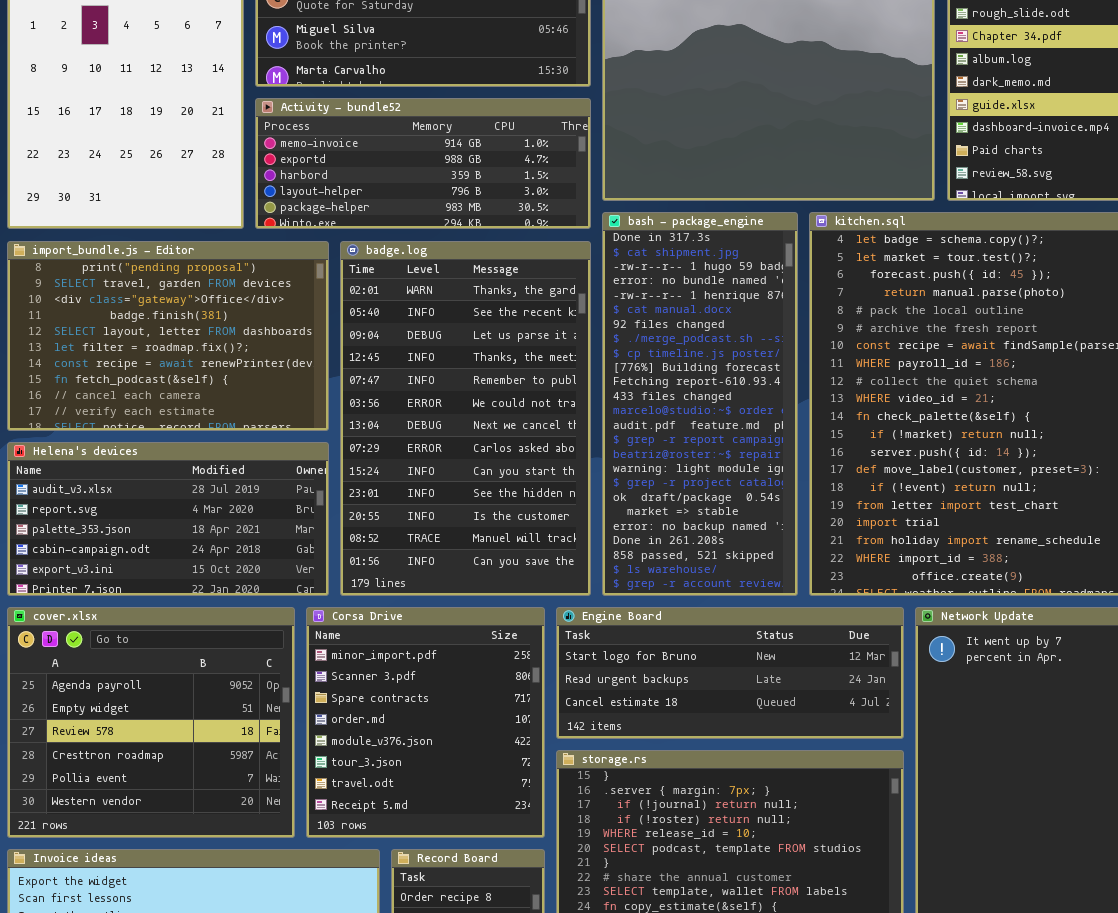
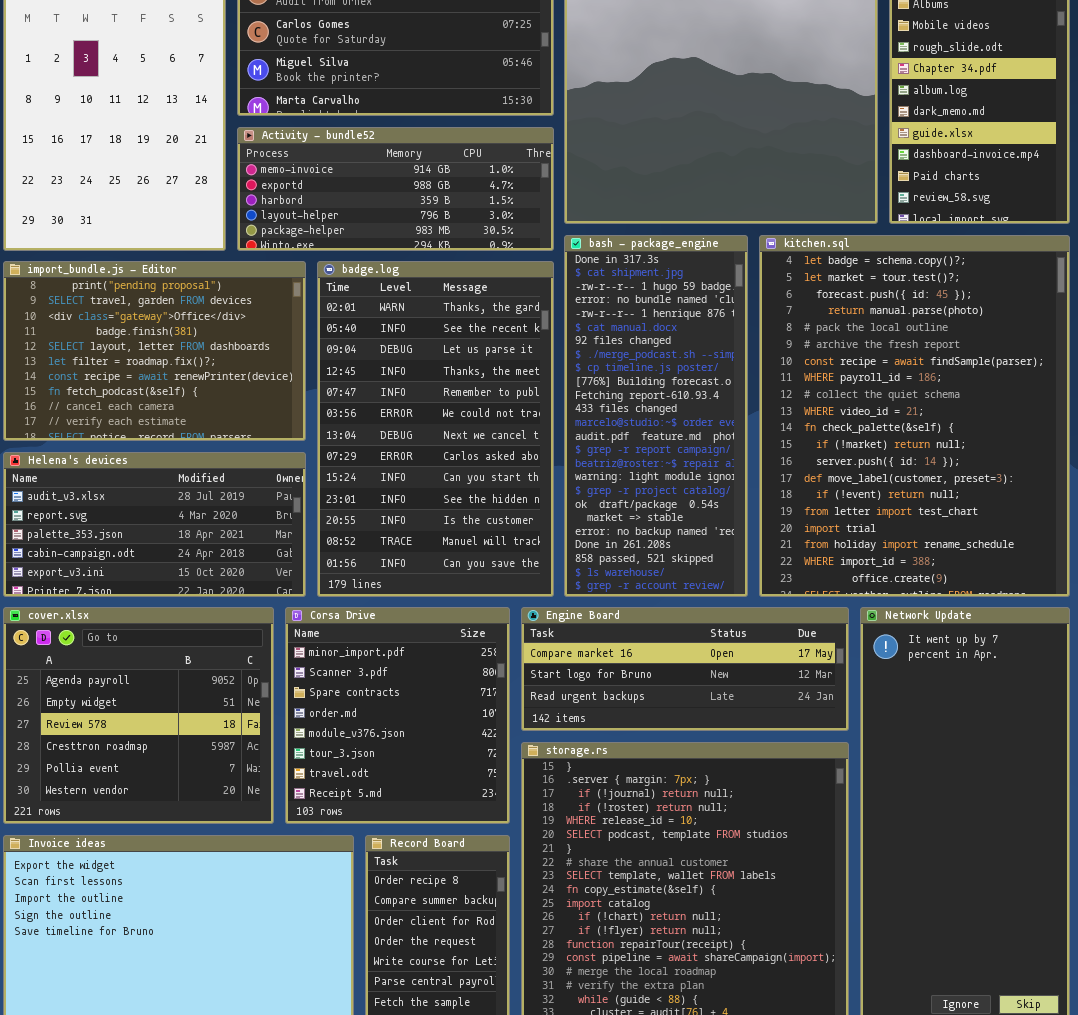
Engine Board: [556,607,904,739] -> [521,607,849,731], scrolled up 1 row

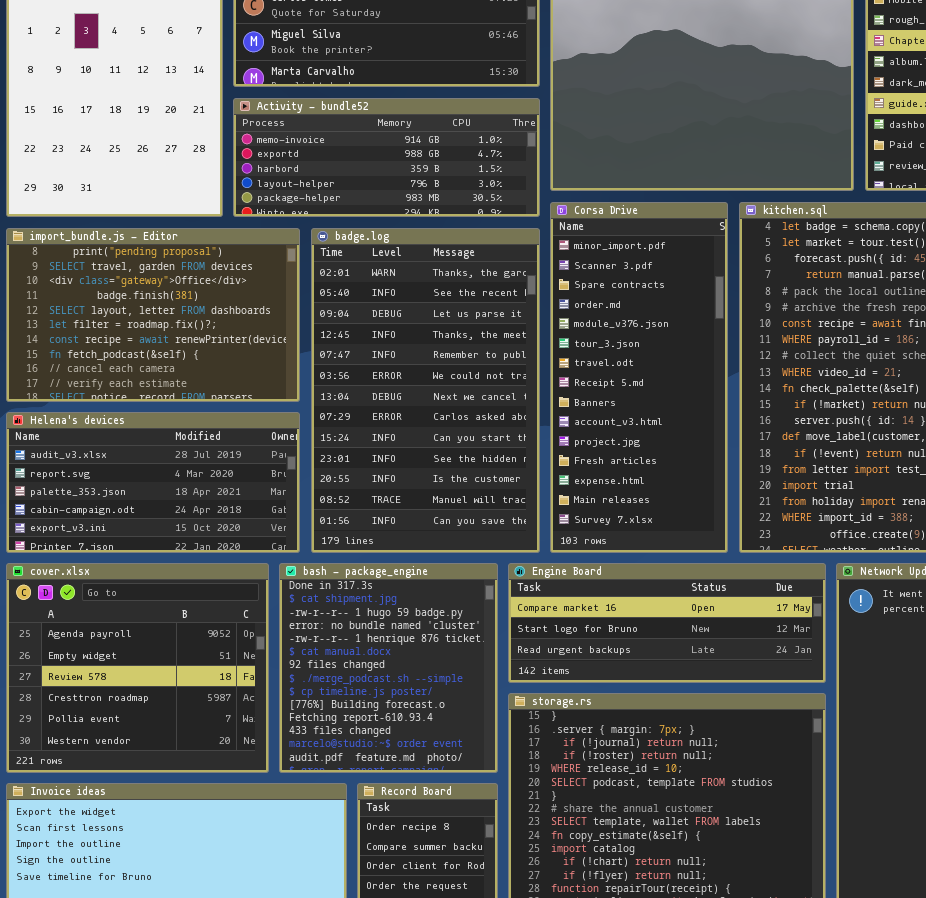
bash - package_engine: [564,235,748,597] -> [279,563,498,773], moved, resized
Corsa Drive: [285,607,510,824] -> [550,202,728,553], moved, resized

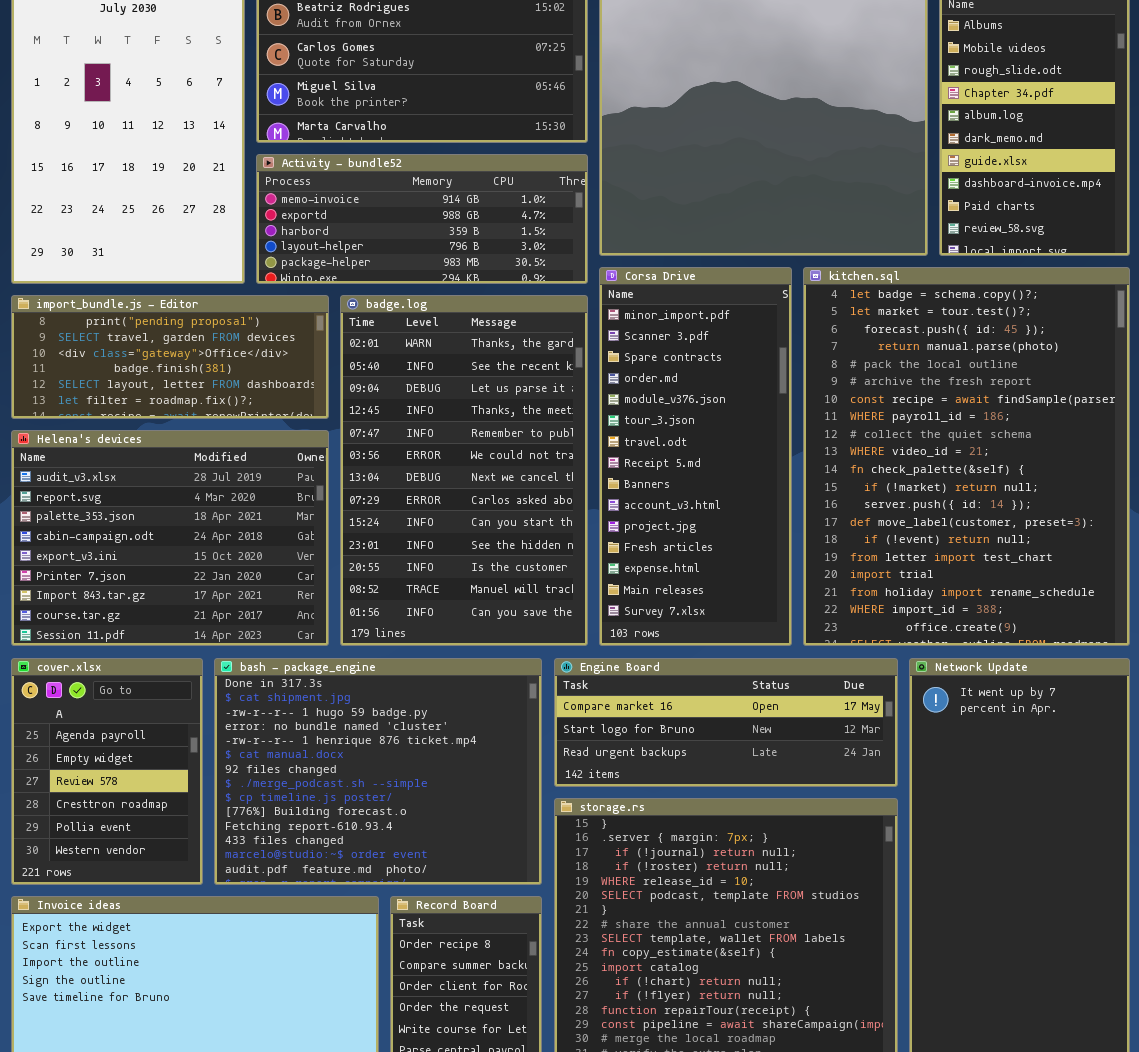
import_bundle.js - Editor: [6,228,300,402] -> [11,295,329,419], resized
Helena's devices: [6,412,300,553] -> [11,430,329,646], resized
cover.xlsx: [6,563,269,773] -> [11,658,203,885], resized
bash - package_engine: [279,563,498,773] -> [214,658,542,885], resized

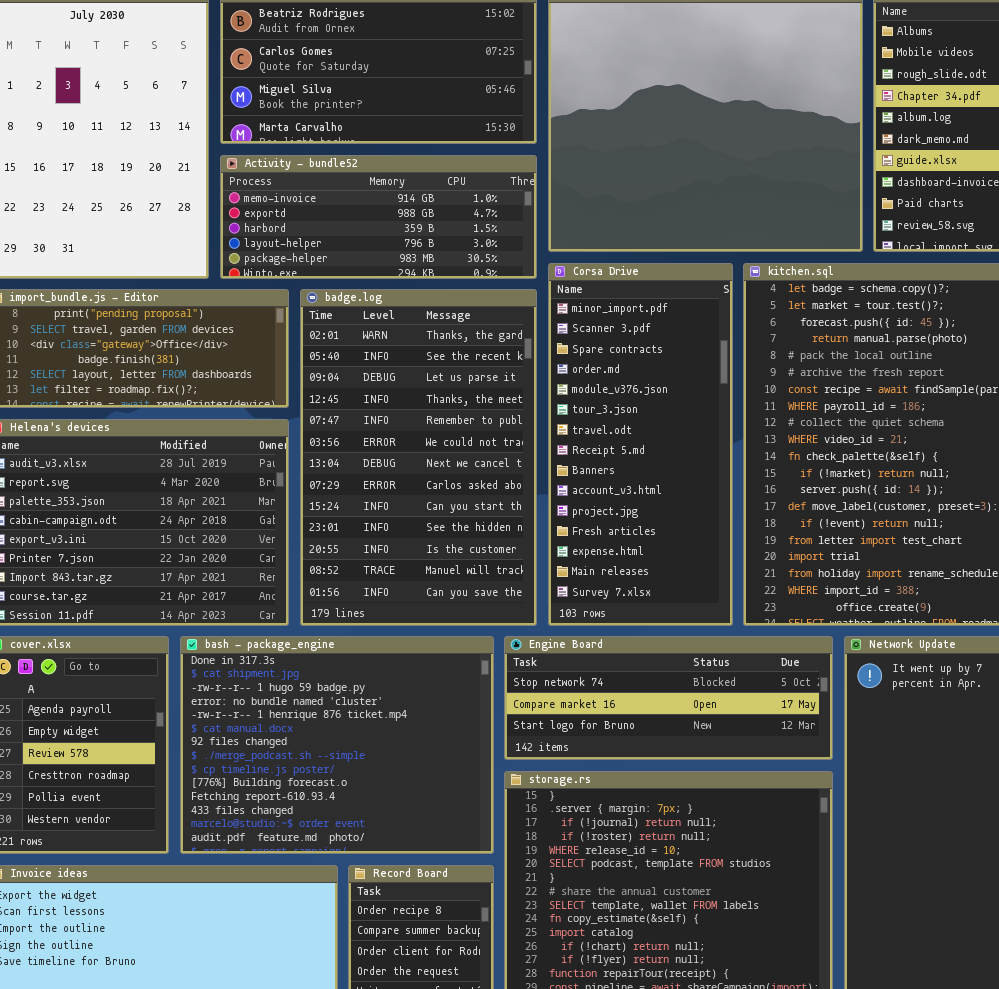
Engine Board: [554,658,898,787] -> [504,636,833,760], scrolled up 1 row

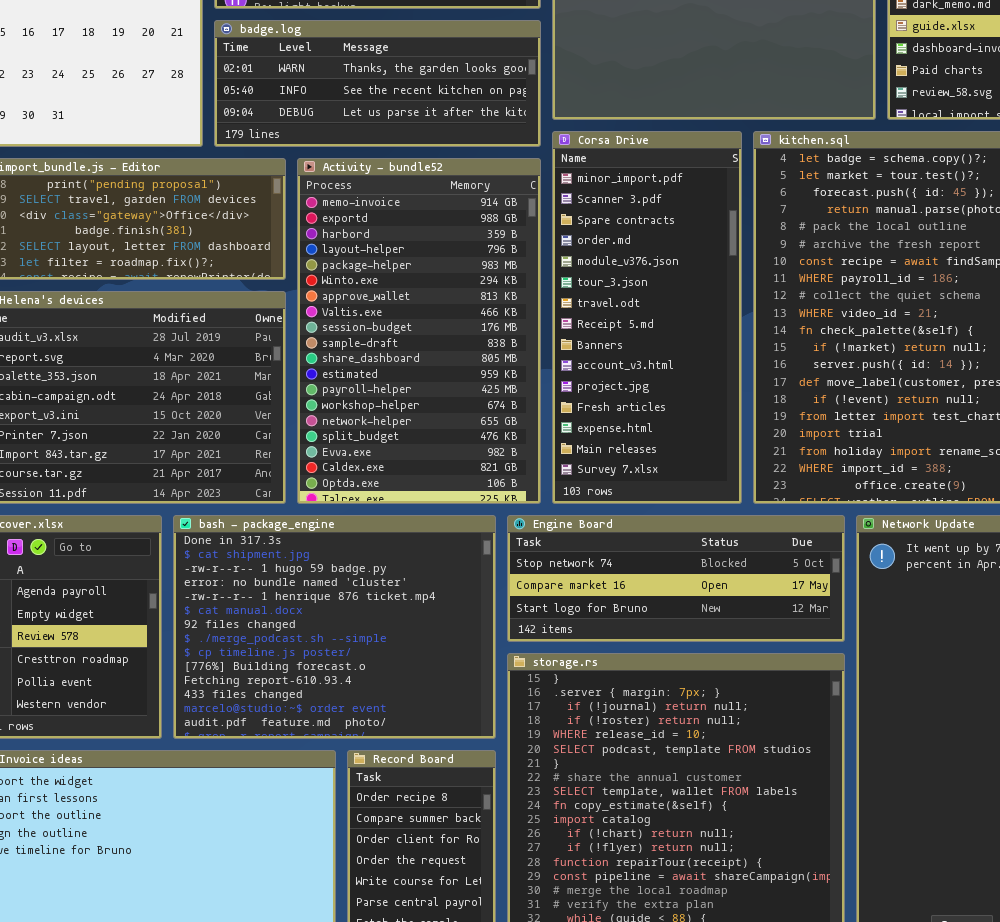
Activity - bundle52: [220,155,537,279] -> [297,158,541,504], moved, resized
badge.log: [300,289,537,626] -> [214,20,541,147], moved, resized

